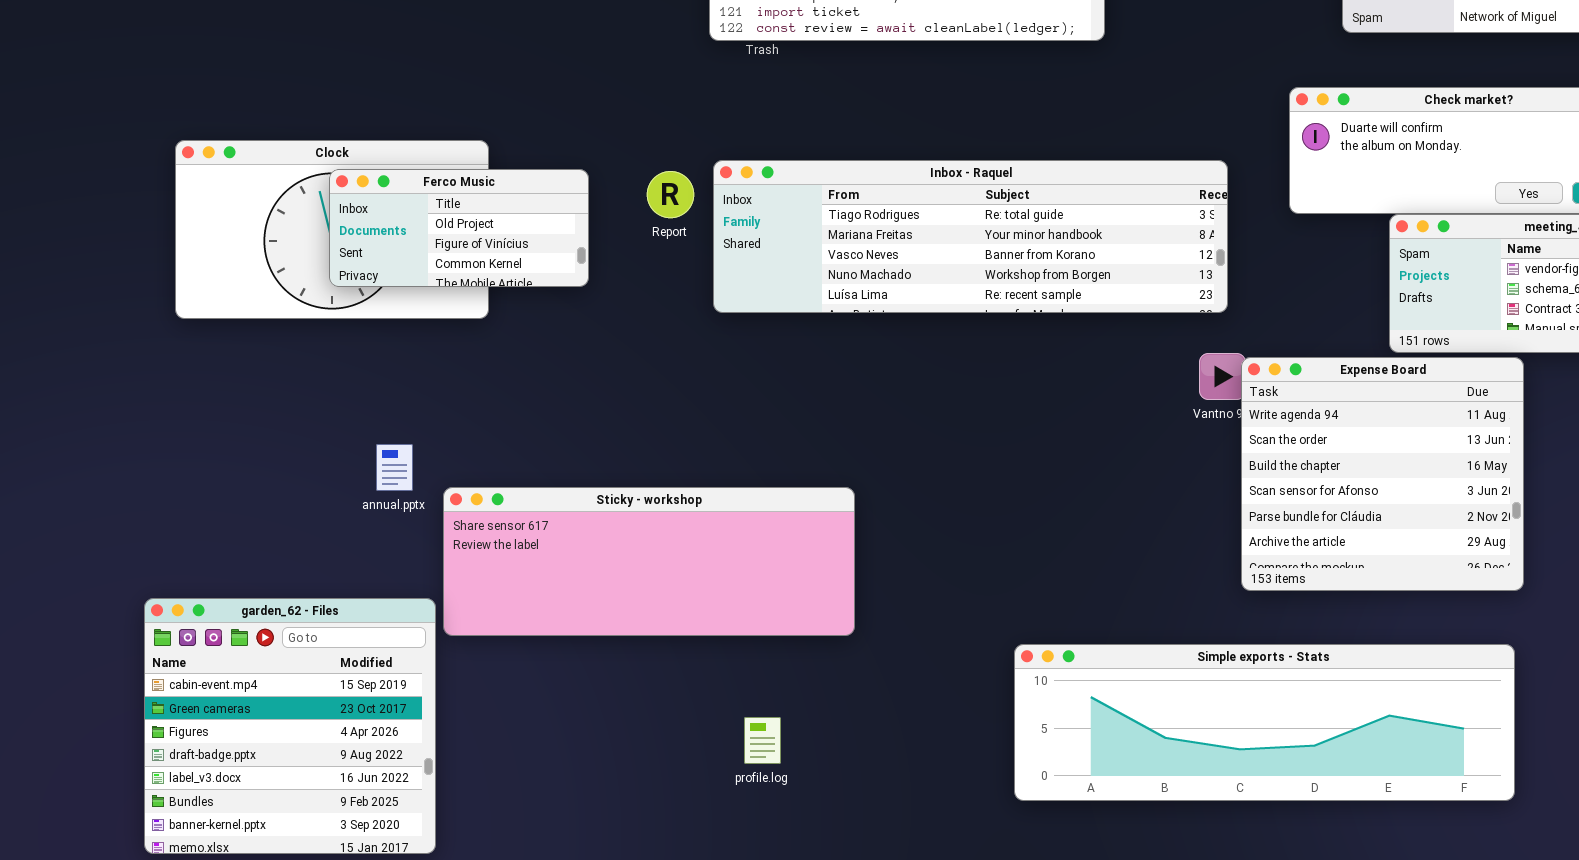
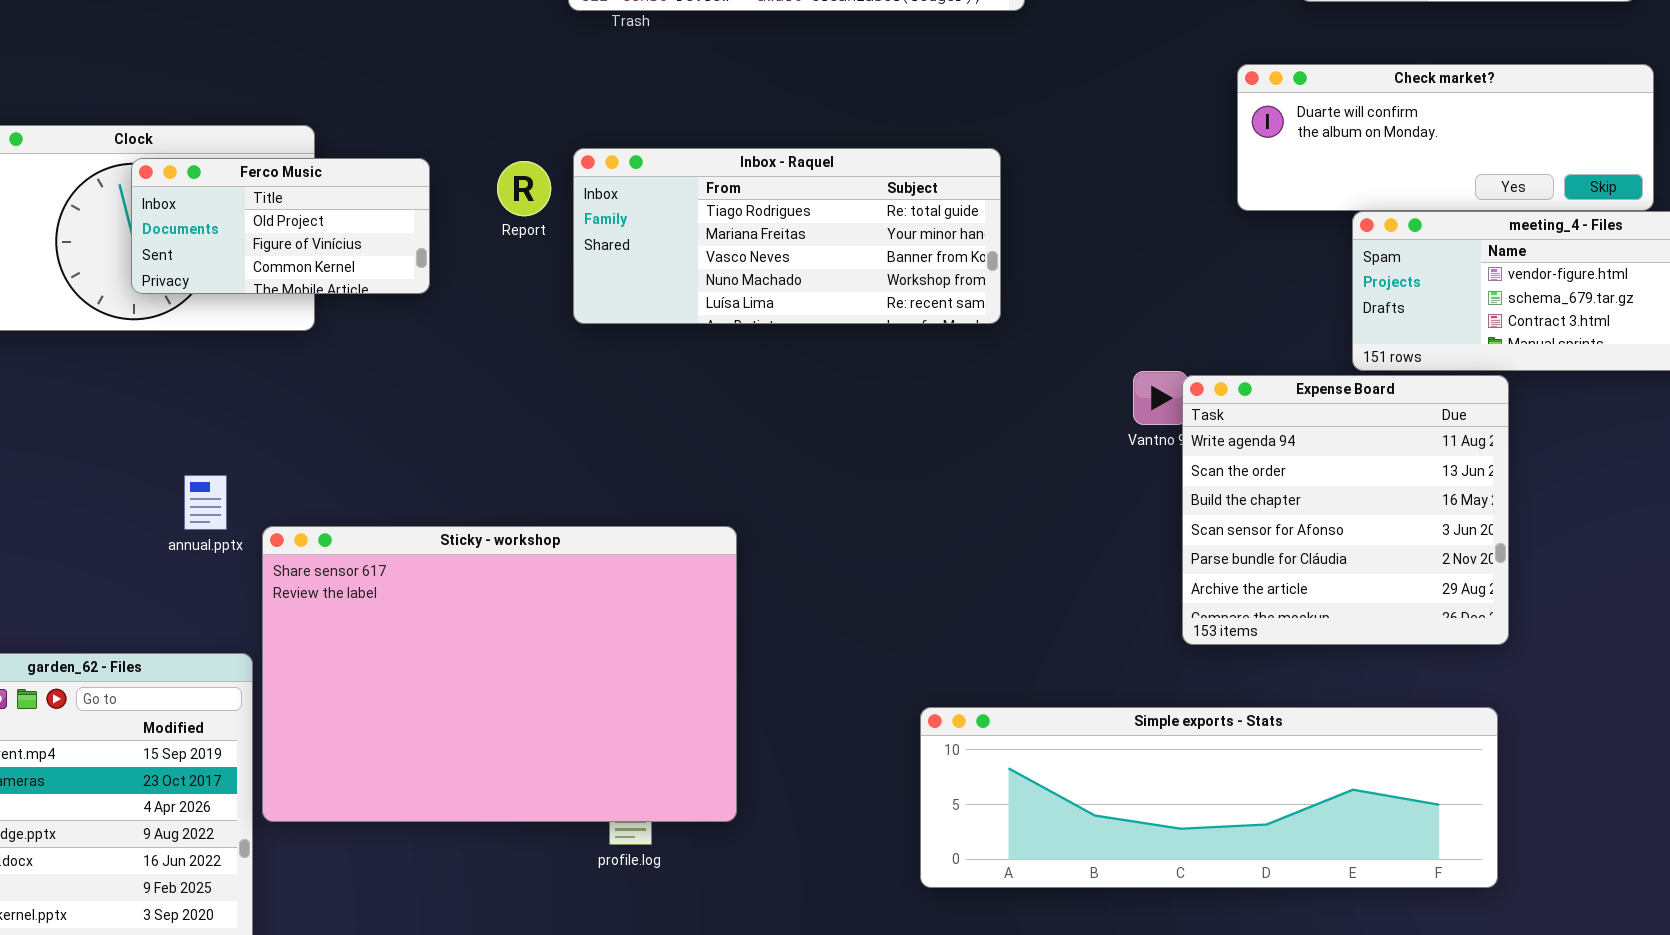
Inbox - Raquel: [713,160,1228,313] -> [573,148,1001,324], resized
Sticky - workshop: [443,487,855,636] -> [262,526,737,822], resized

